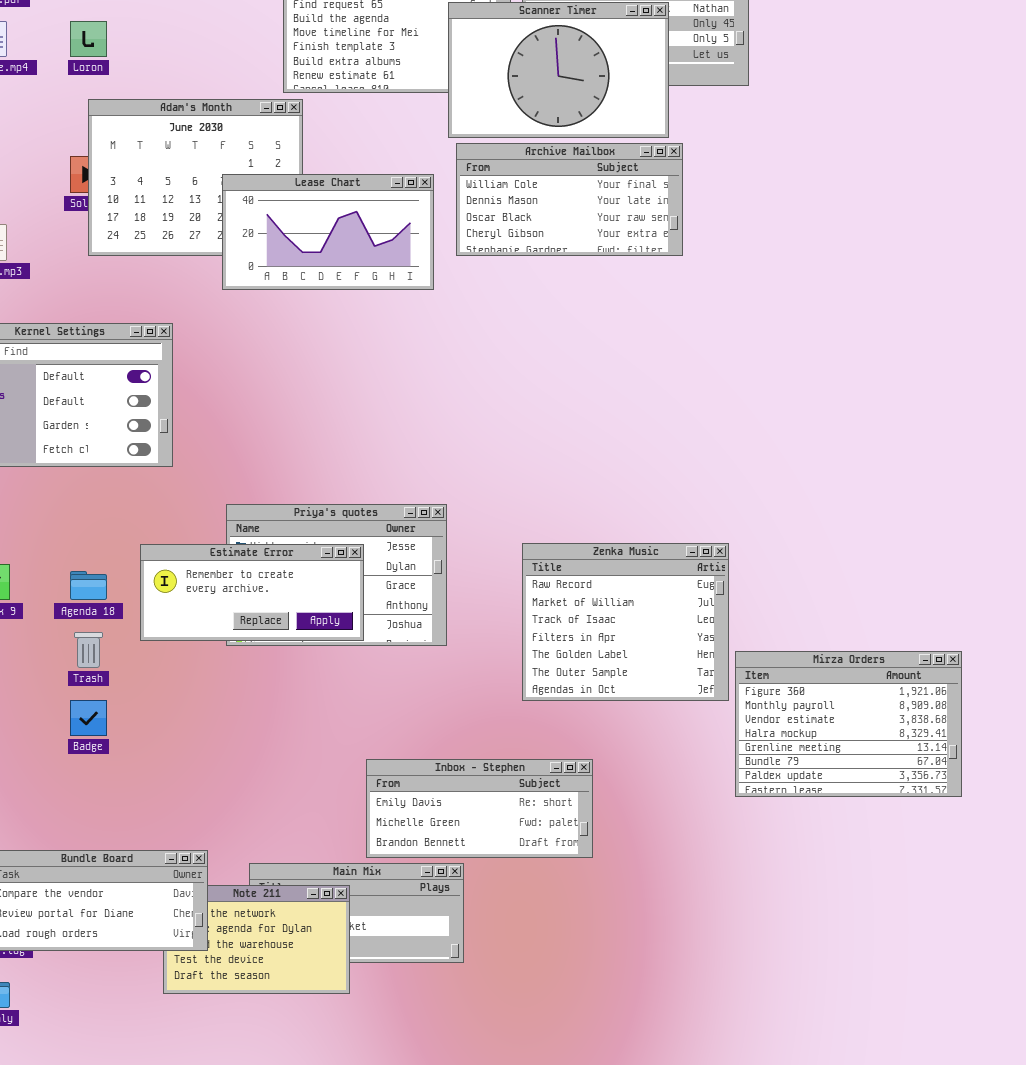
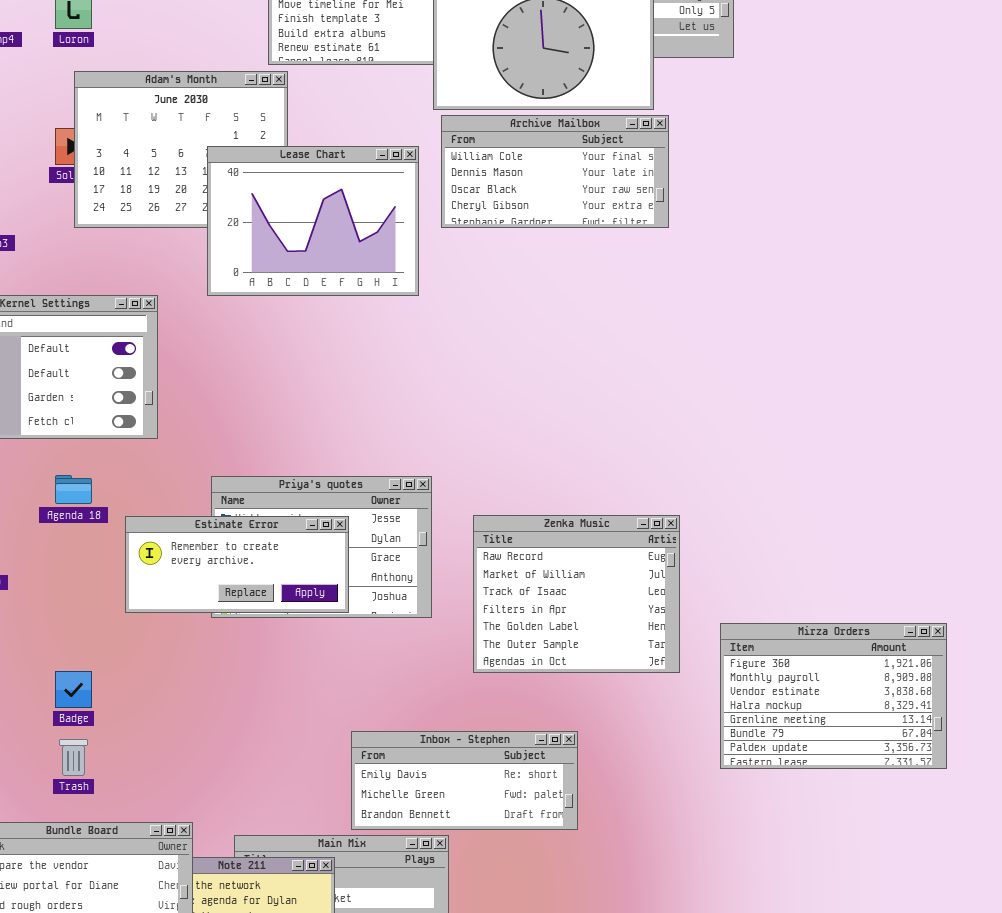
Lease Chart: [222,174,434,290] -> [207,146,419,296], resized
Zenka Music: [522,543,729,701] -> [473,515,680,673], moved
Agenda 18: [70,571,107,600] -> [55,475,92,504], moved
Trash: [74,632,103,668] -> [59,739,88,776], moved

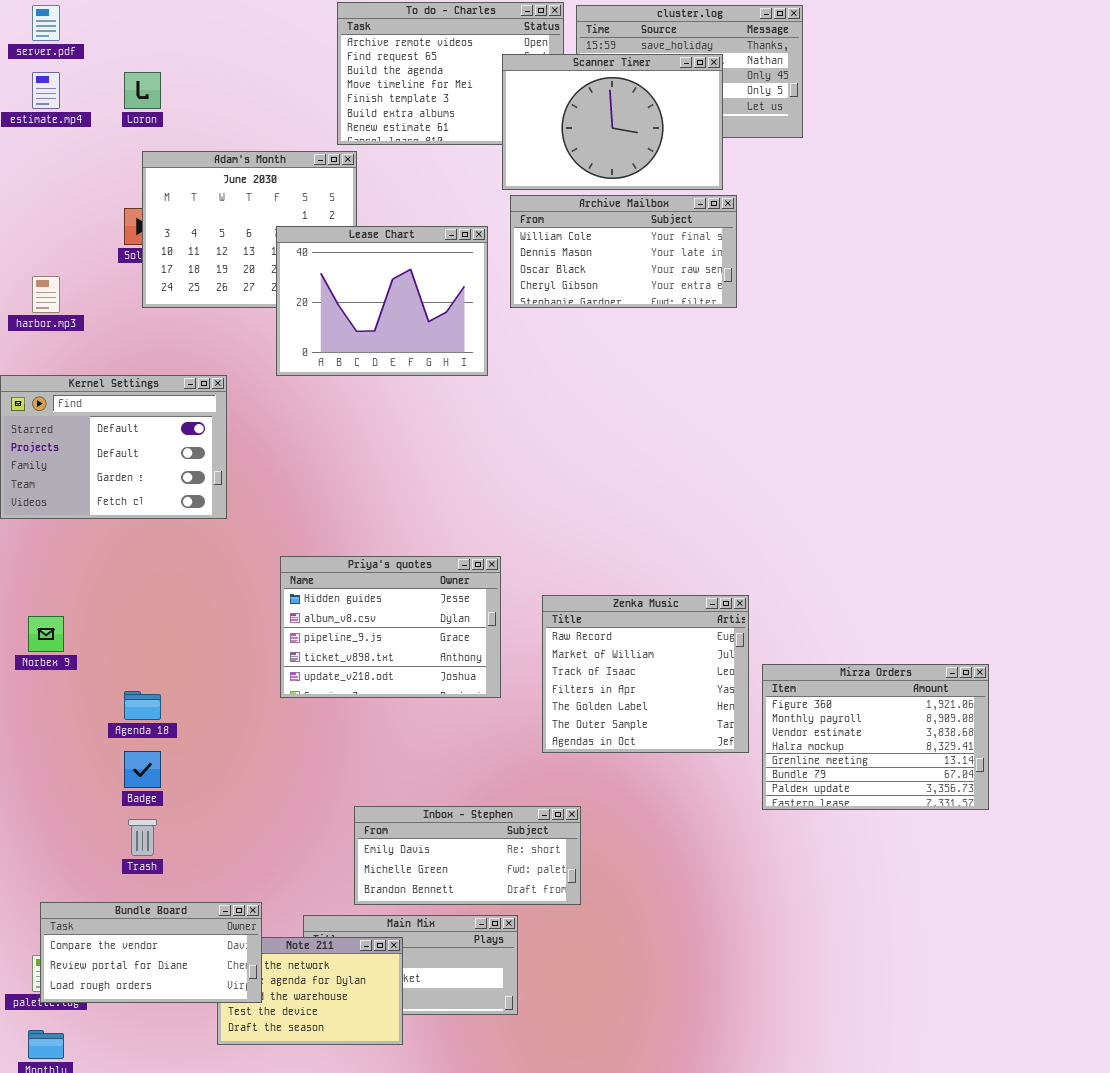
Agenda 18: [55,475,92,504] -> [124,691,161,720], moved
Estimate Error: [125,516,349,613] -> none, closed
Mirza Orders: [720,623,947,769] -> [762,664,989,810], moved
Inbox - Stephen: [351,731,578,830] -> [354,806,581,905], moved

